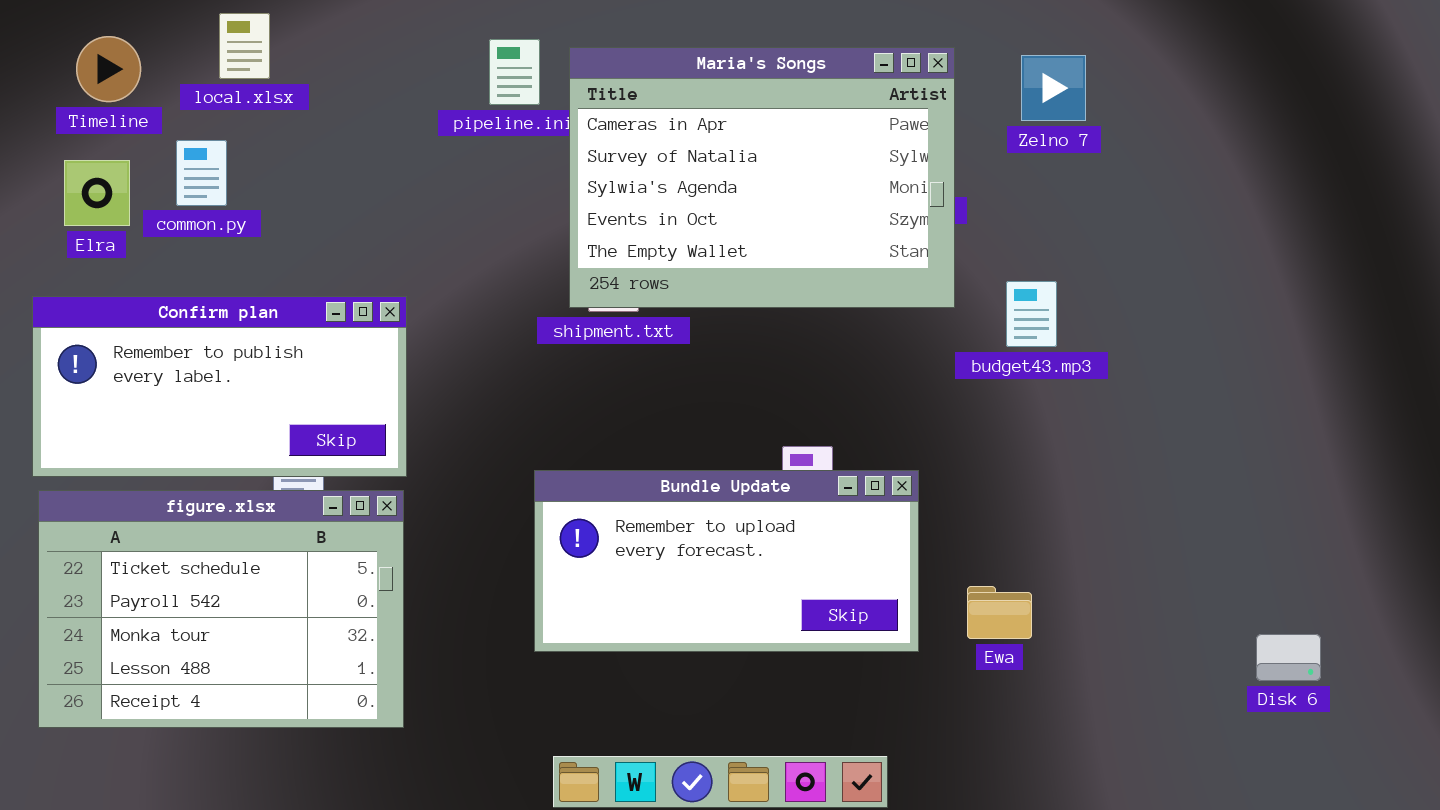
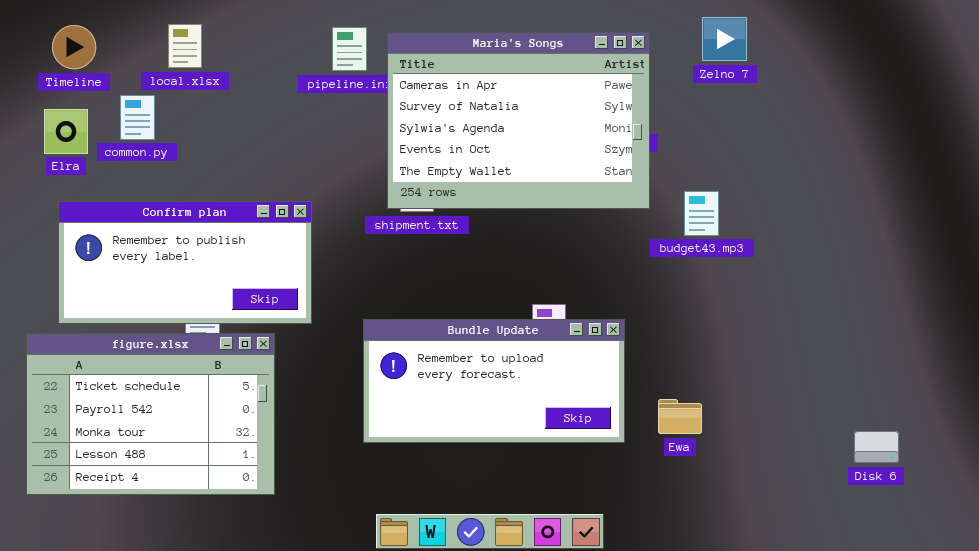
local.xlsx: [219,13,270,79] -> [168,24,202,68], moved
Zelno 7: [1021,55,1086,121] -> [702,17,747,61], moved
Confirm plan: [32,296,407,477] -> [58,201,312,324], moved

